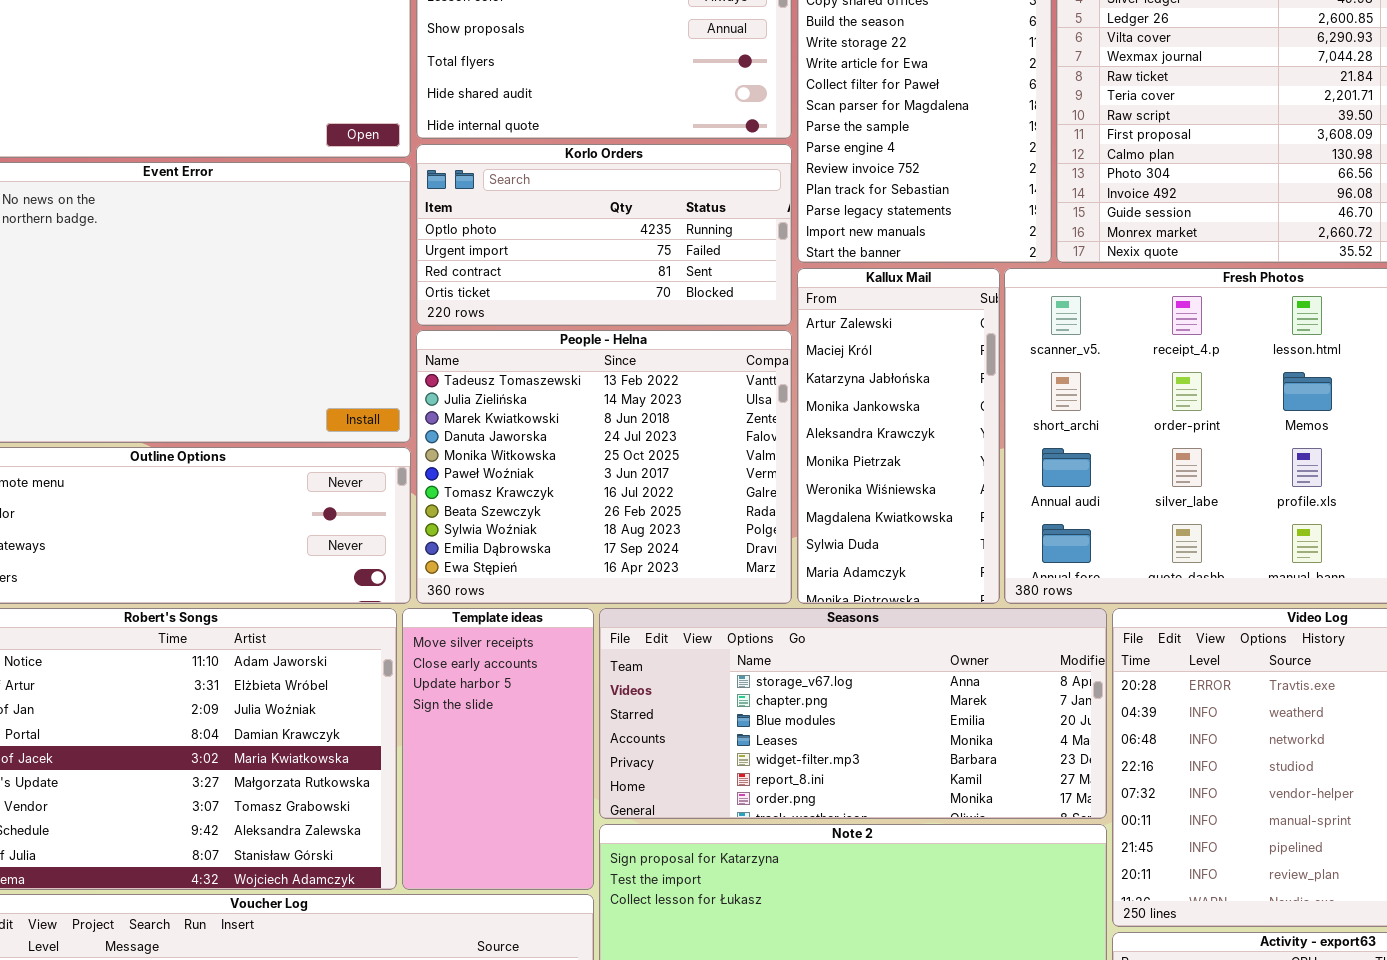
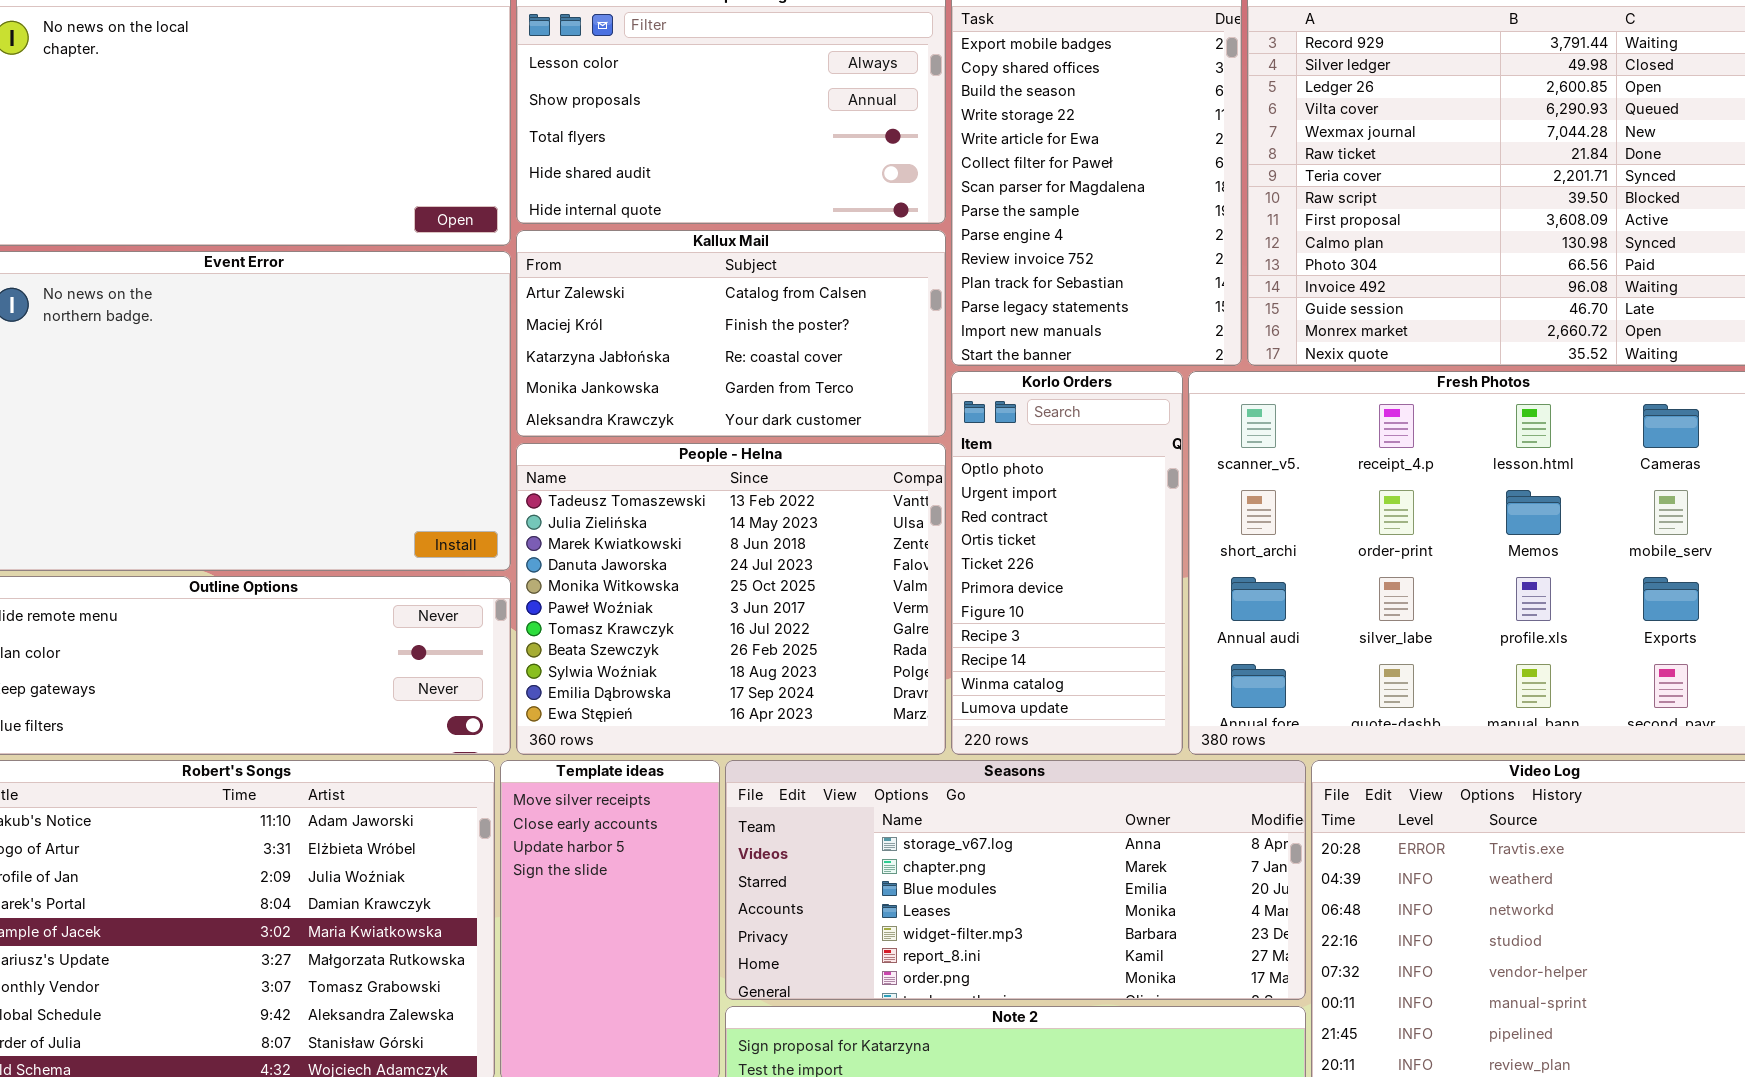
Korlo Orders: [416,144,792,326] -> [951,371,1183,755], moved, resized
Kallux Mail: [797,268,1000,604] -> [516,230,946,437], moved, resized

